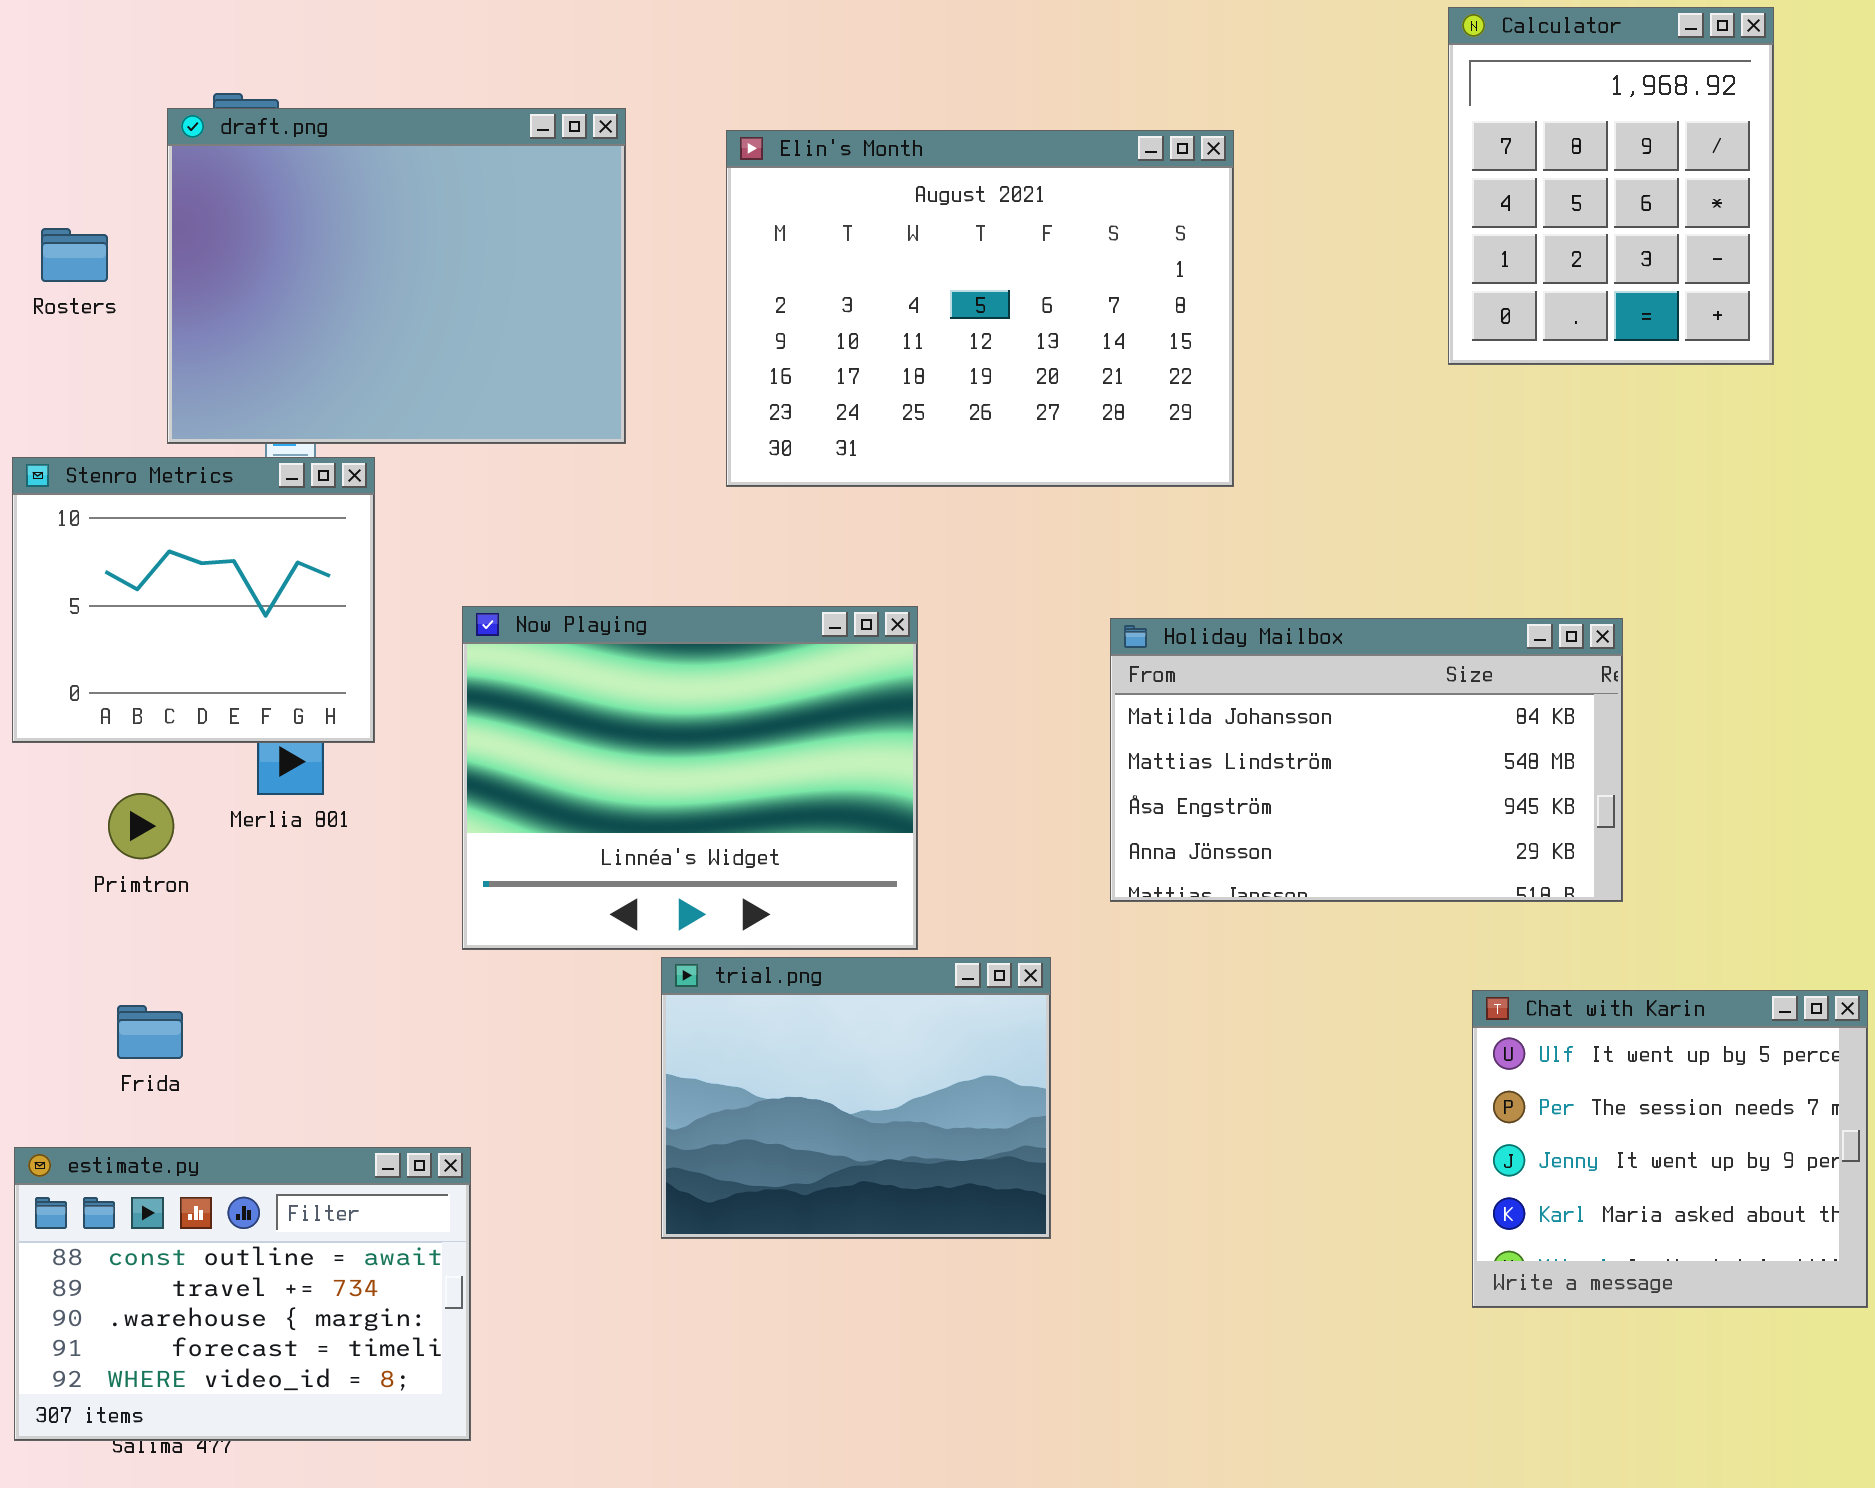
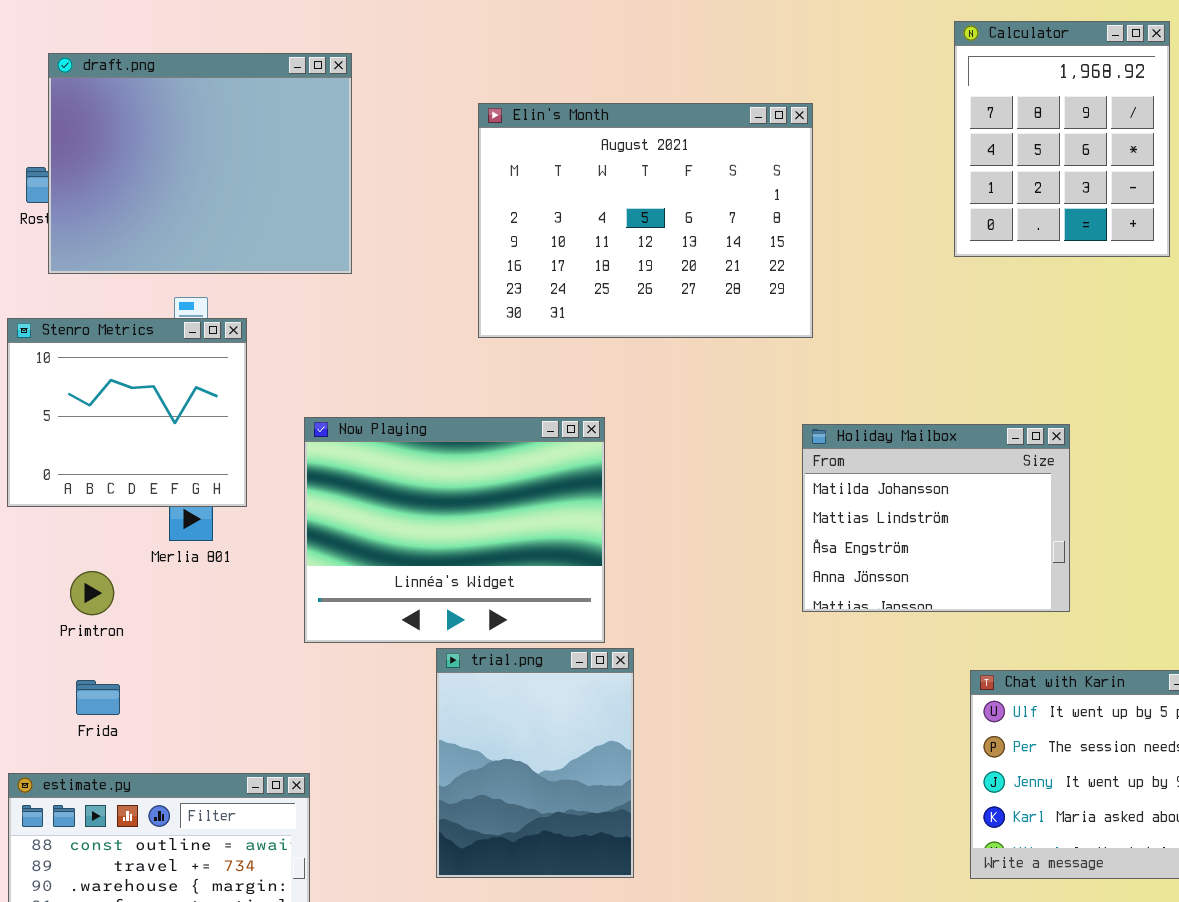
draft.png: [167,108,626,444] -> [48,53,352,274], moved
Holiday Mailbox: [1110,618,1623,902] -> [802,424,1070,612], resized
Primtron: [108,793,174,859] -> [70,571,114,615], moved
trial.png: [661,957,1051,1239] -> [436,648,634,878], resized

